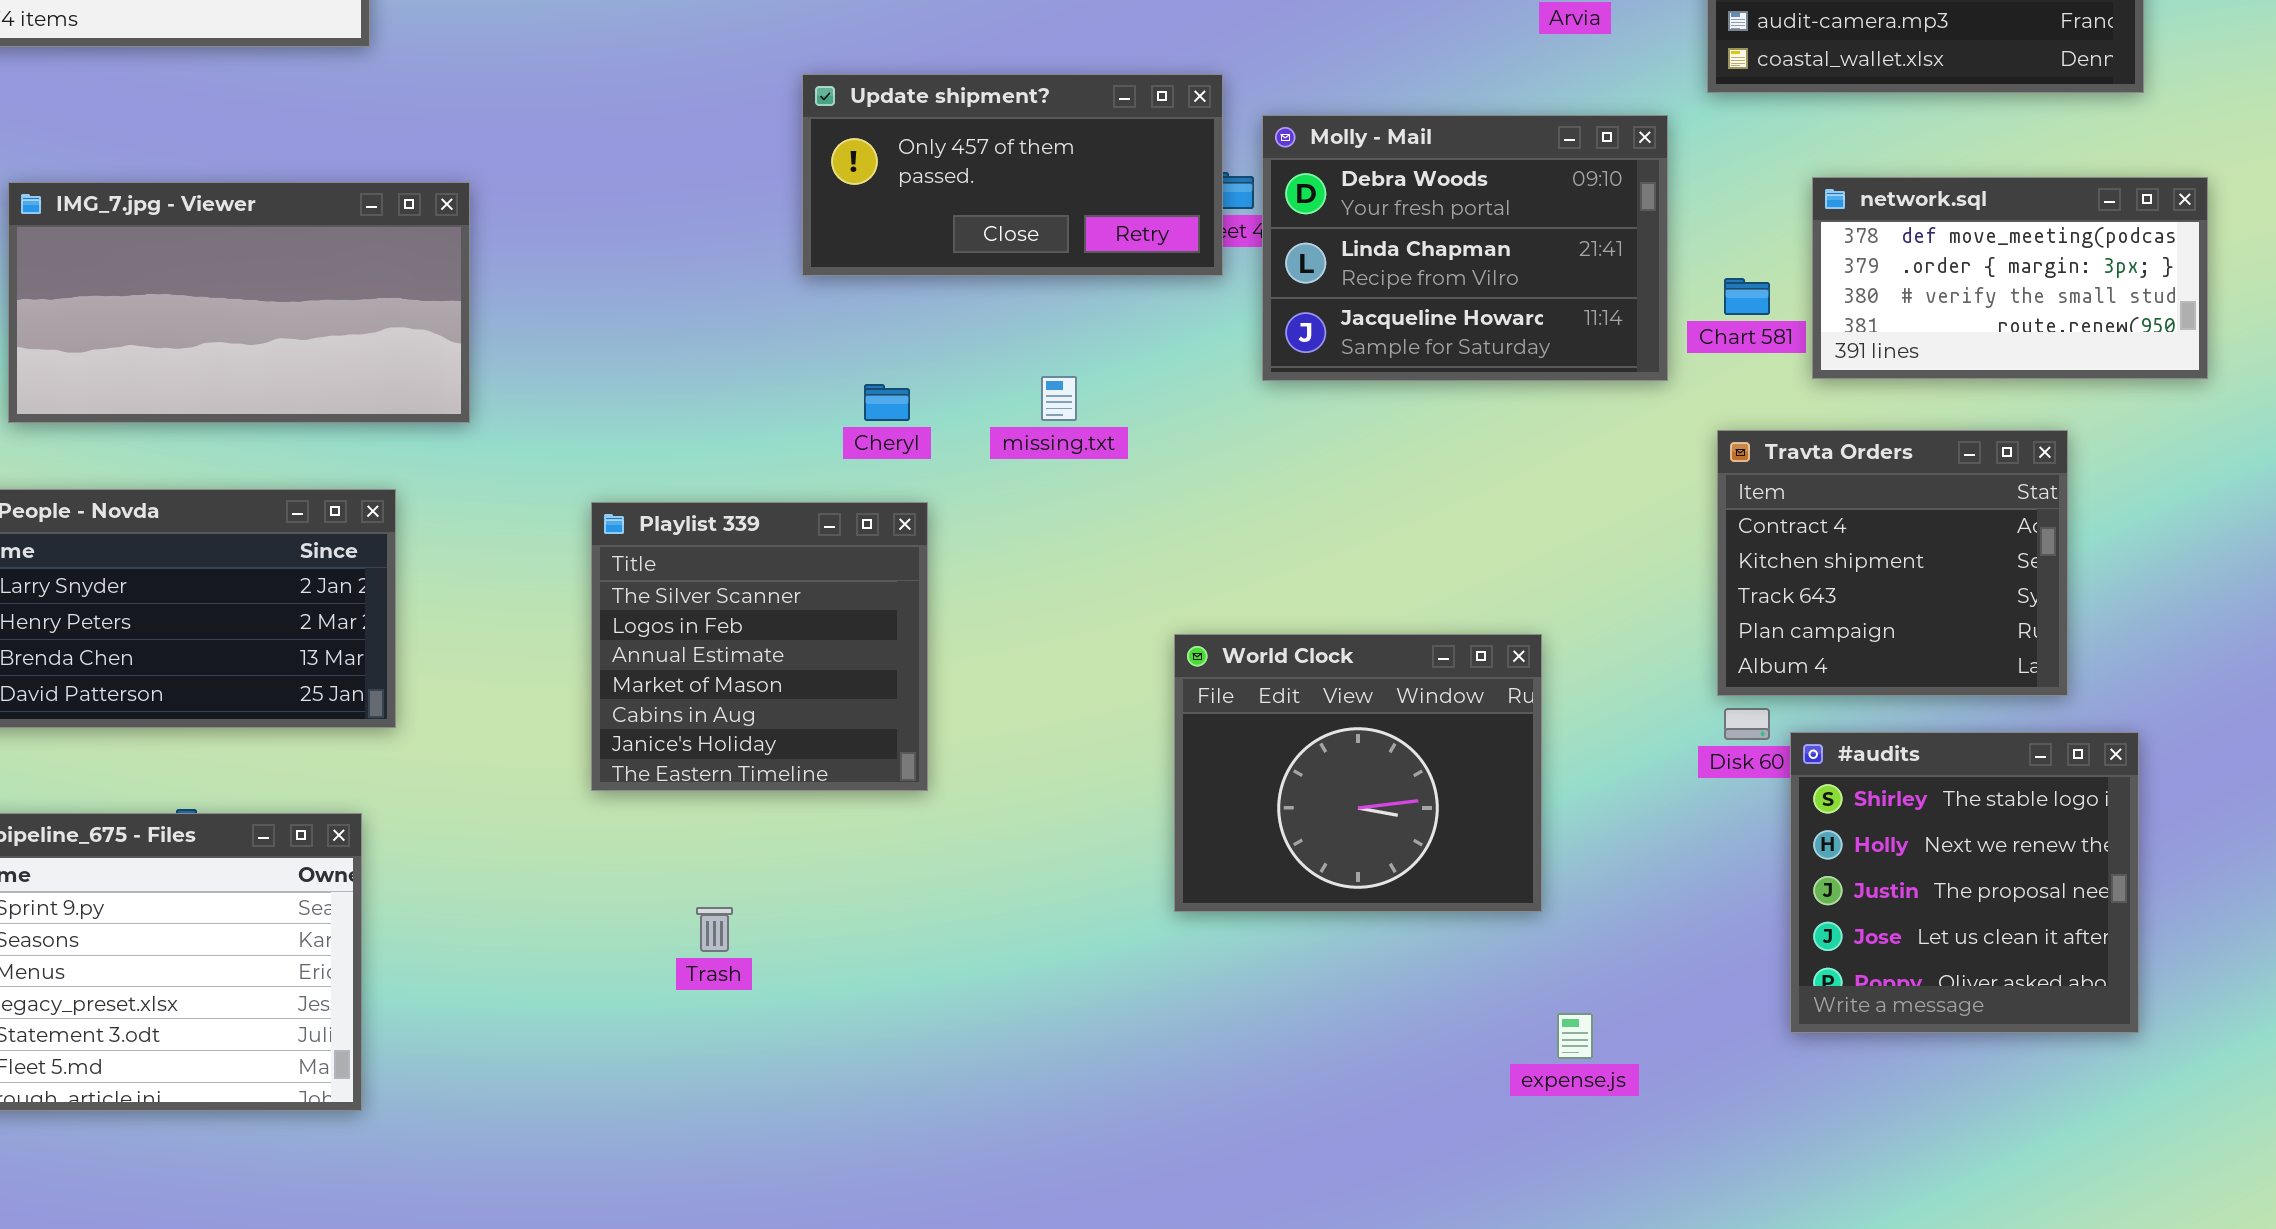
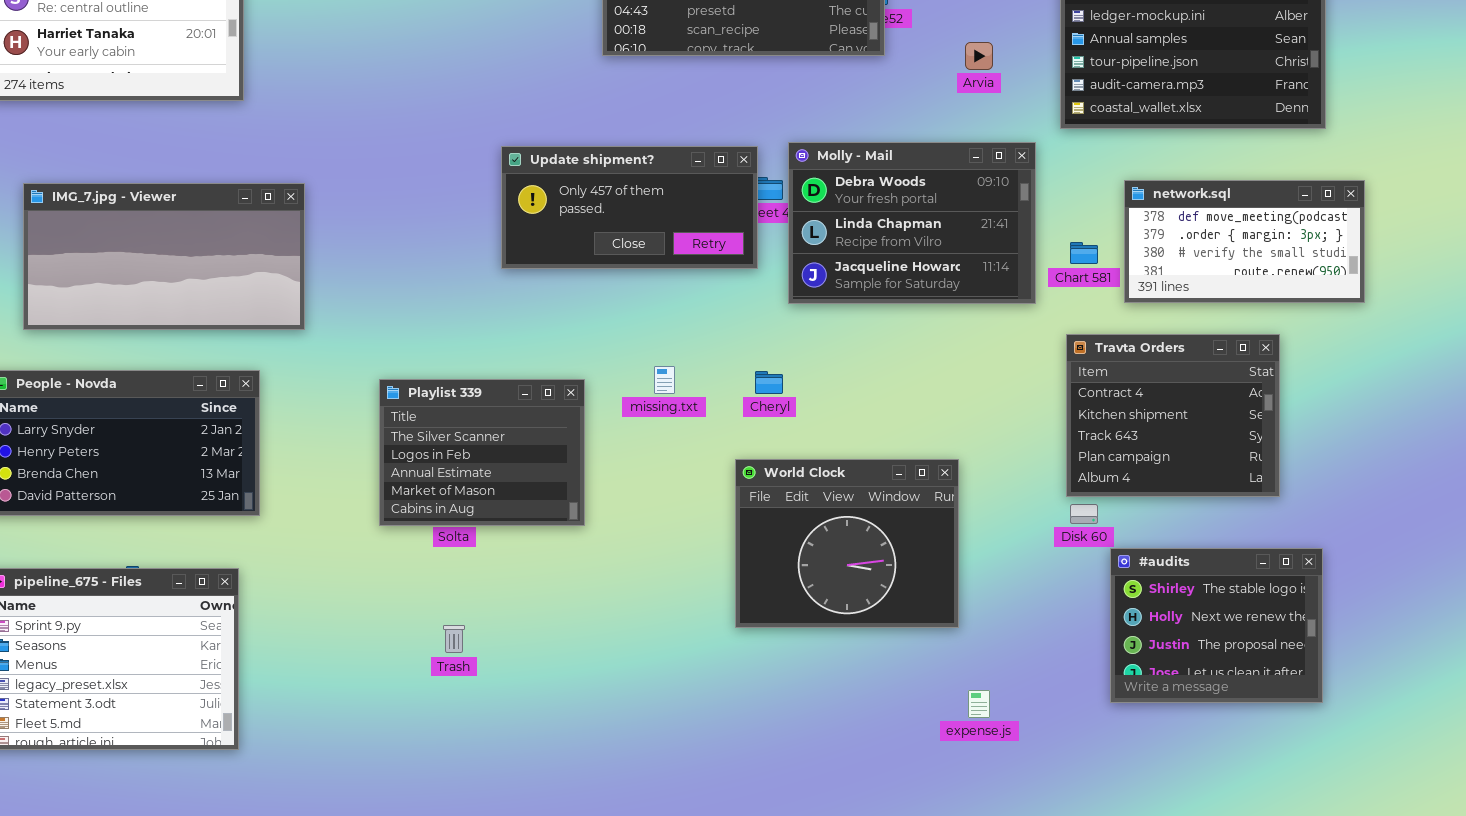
Update shipment?: [802,74,1223,276] -> [501,146,758,269], moved
missing.txt: [1041,376,1077,421] -> [654,366,675,394], moved
Cheryl: [864,384,910,421] -> [755,371,783,394], moved
Playlist 339: [591,502,928,791] -> [379,379,585,526], resized
#audits: [1790,732,2139,1033] -> [1110,548,1323,703], resized

